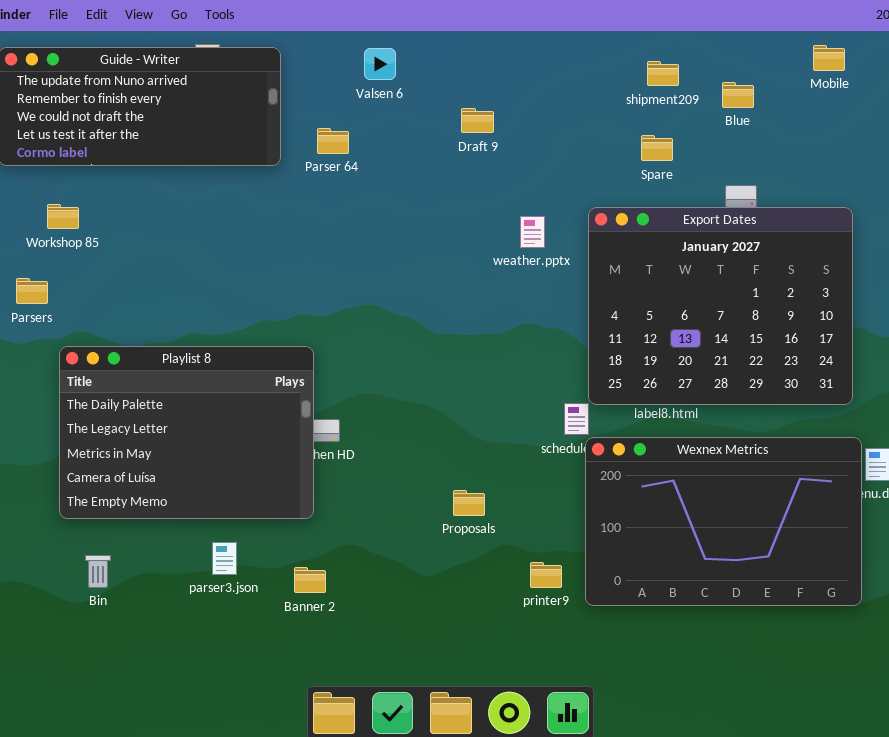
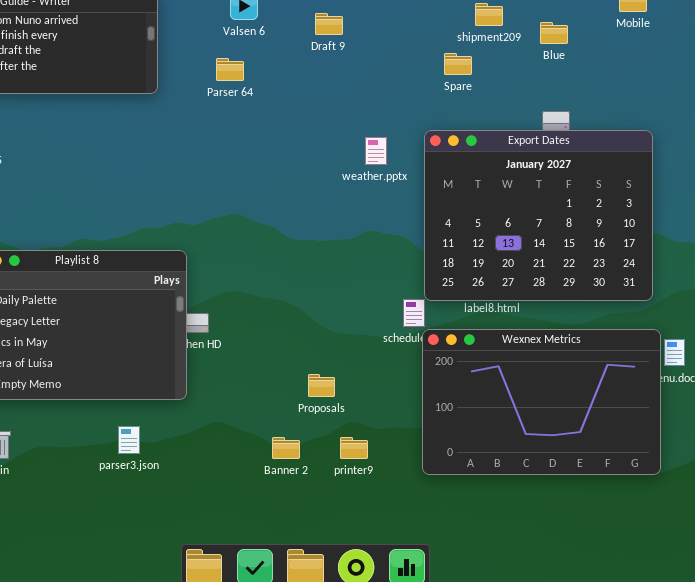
Draft 9: [461,108,494,133] -> [315,13,343,35], moved
Parser 64: [317,128,349,154] -> [216,58,244,81], moved
Spare: [641,135,673,161] -> [444,53,472,75], moved
parser3.json: [212,542,237,575] -> [118,426,140,454], moved
printer9: [530,562,562,588] -> [340,437,368,459], moved
Banner 2: [294,567,326,593] -> [272,437,300,459], moved

